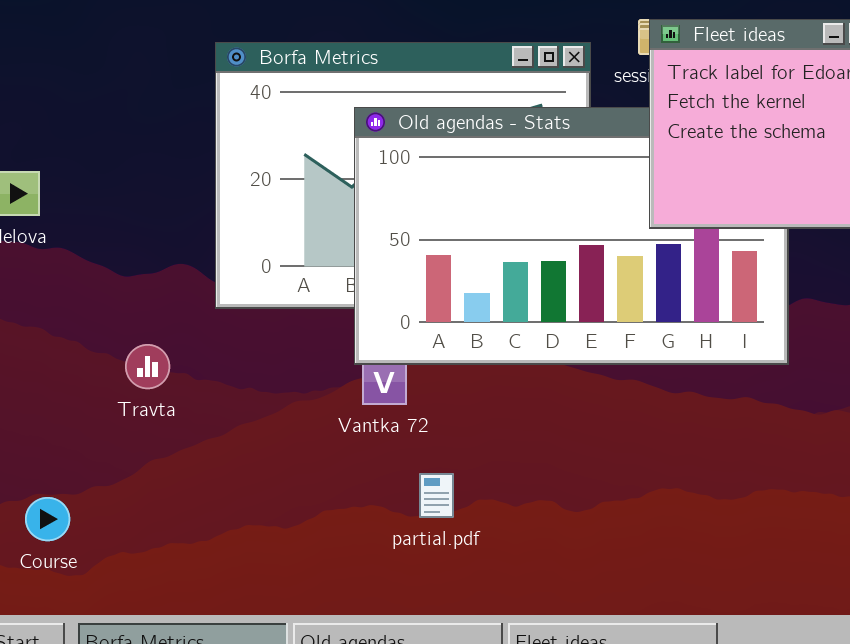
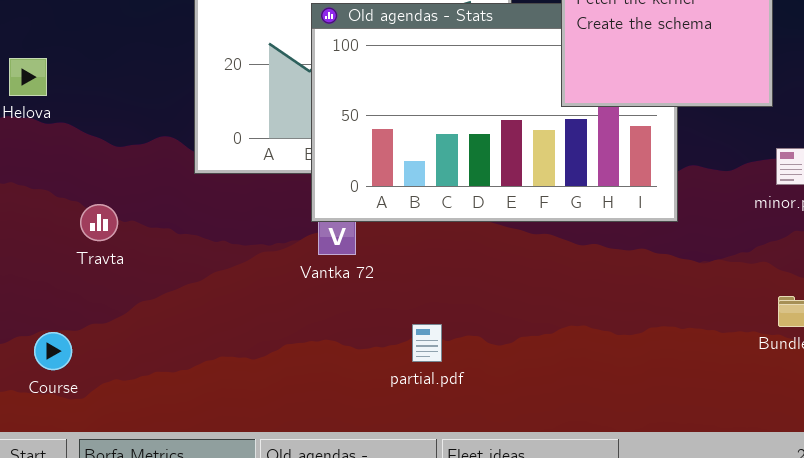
Travta: [125,344,170,389] -> [80,204,118,241], moved
partial.pdf: [419,473,454,518] -> [412,324,442,362], moved

